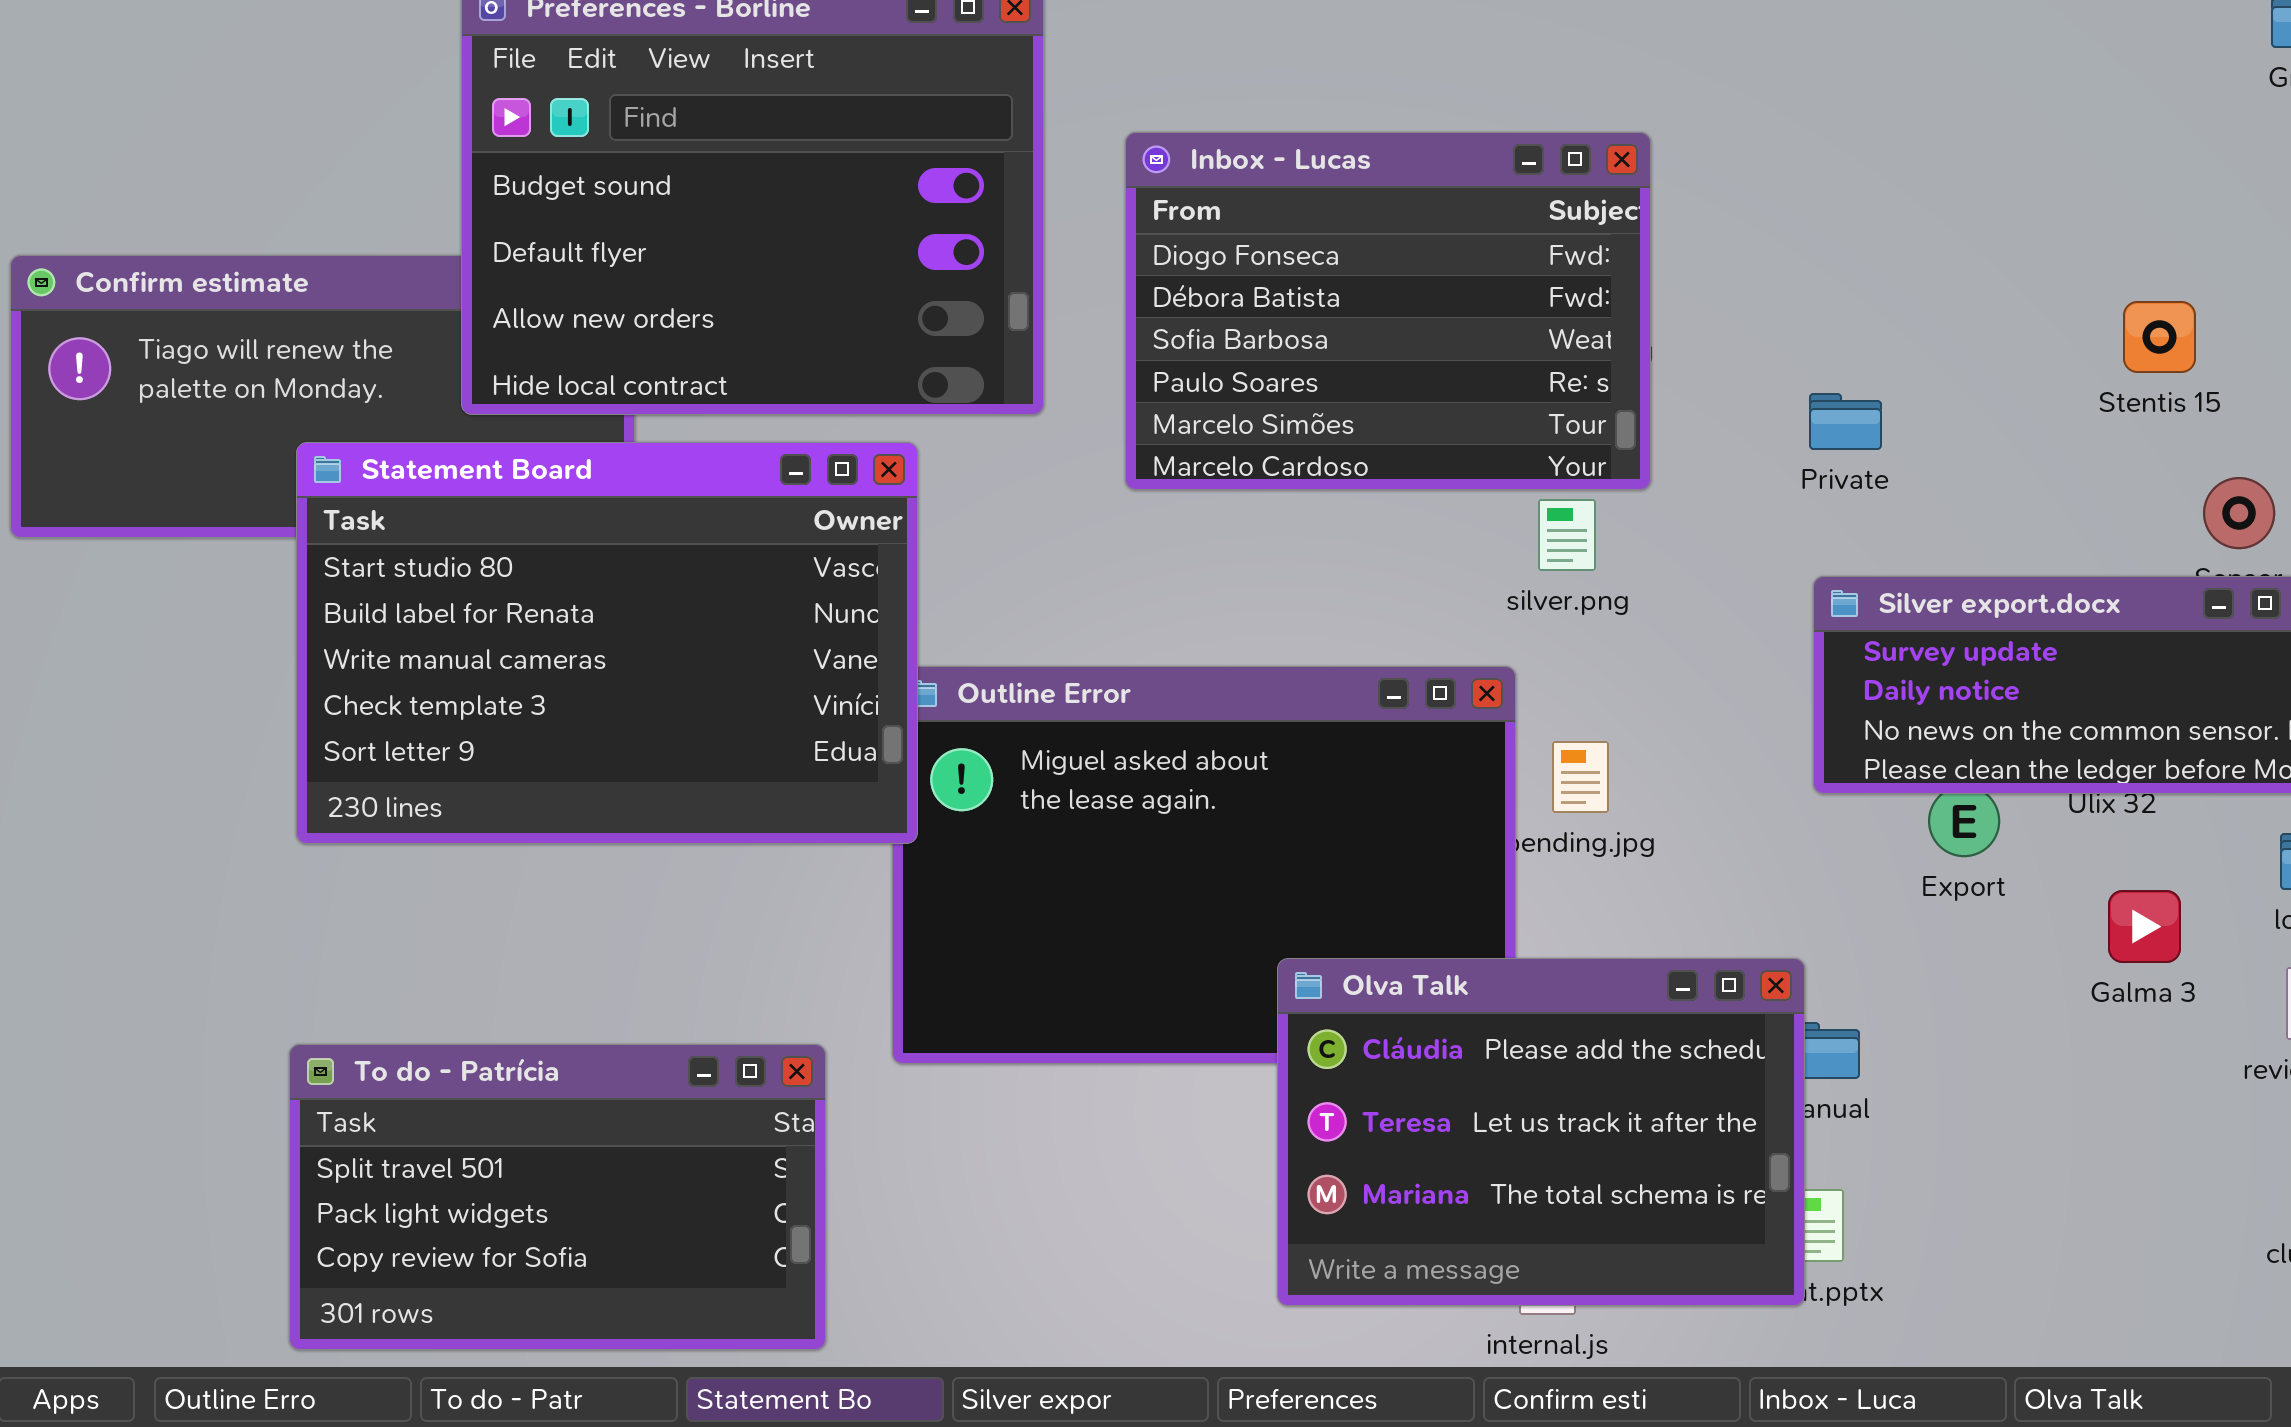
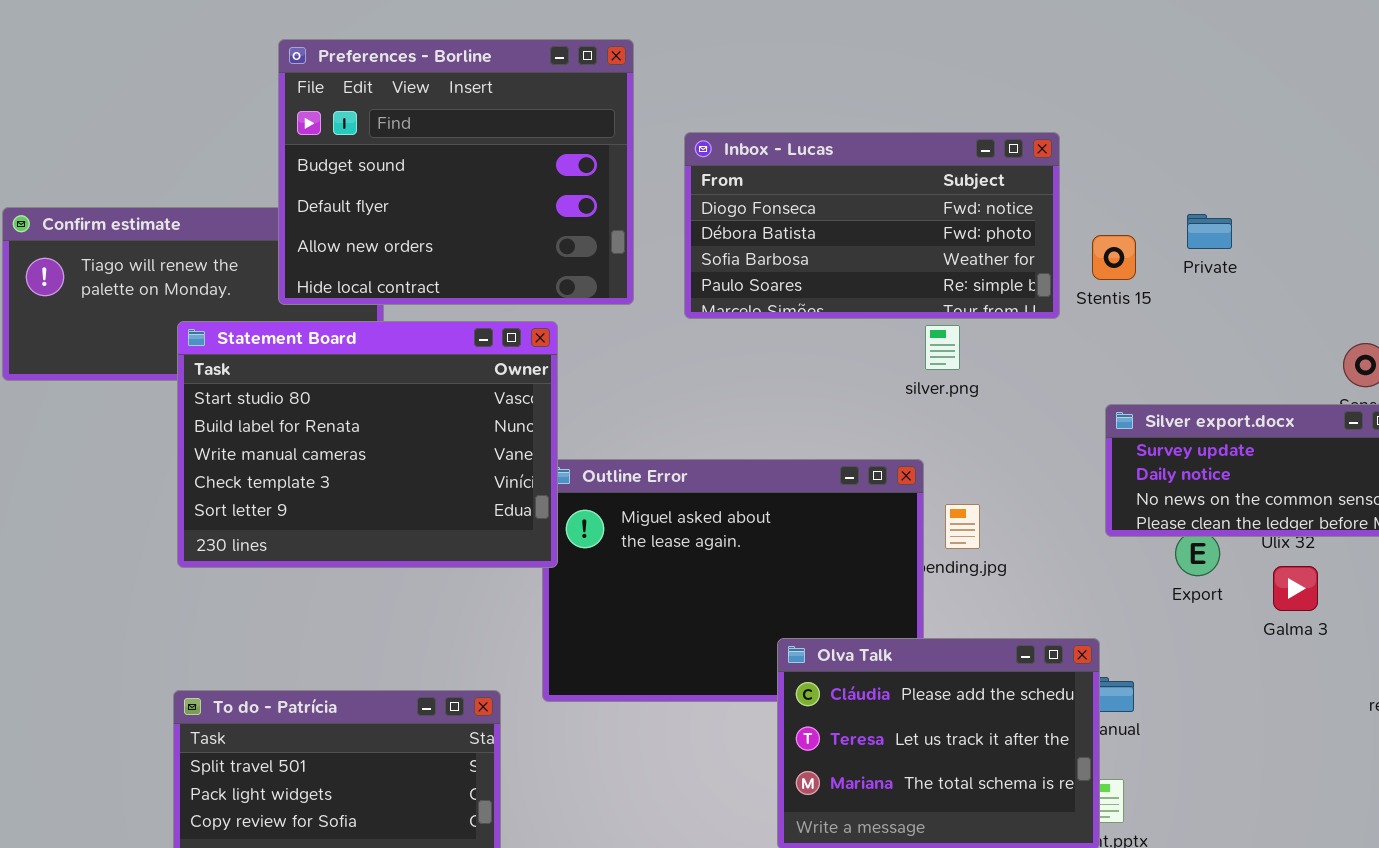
Inbox - Lucas: [1125,132,1651,490] -> [684,132,1060,319], resized
Stentis 15: [2123,301,2196,373] -> [1092,235,1136,280], moved
Private: [1809,393,1882,450] -> [1187,214,1232,249], moved
silver.png: [1538,499,1596,571] -> [925,325,960,370], moved
Galma 3: [2108,890,2181,963] -> [1273,566,1318,611], moved

